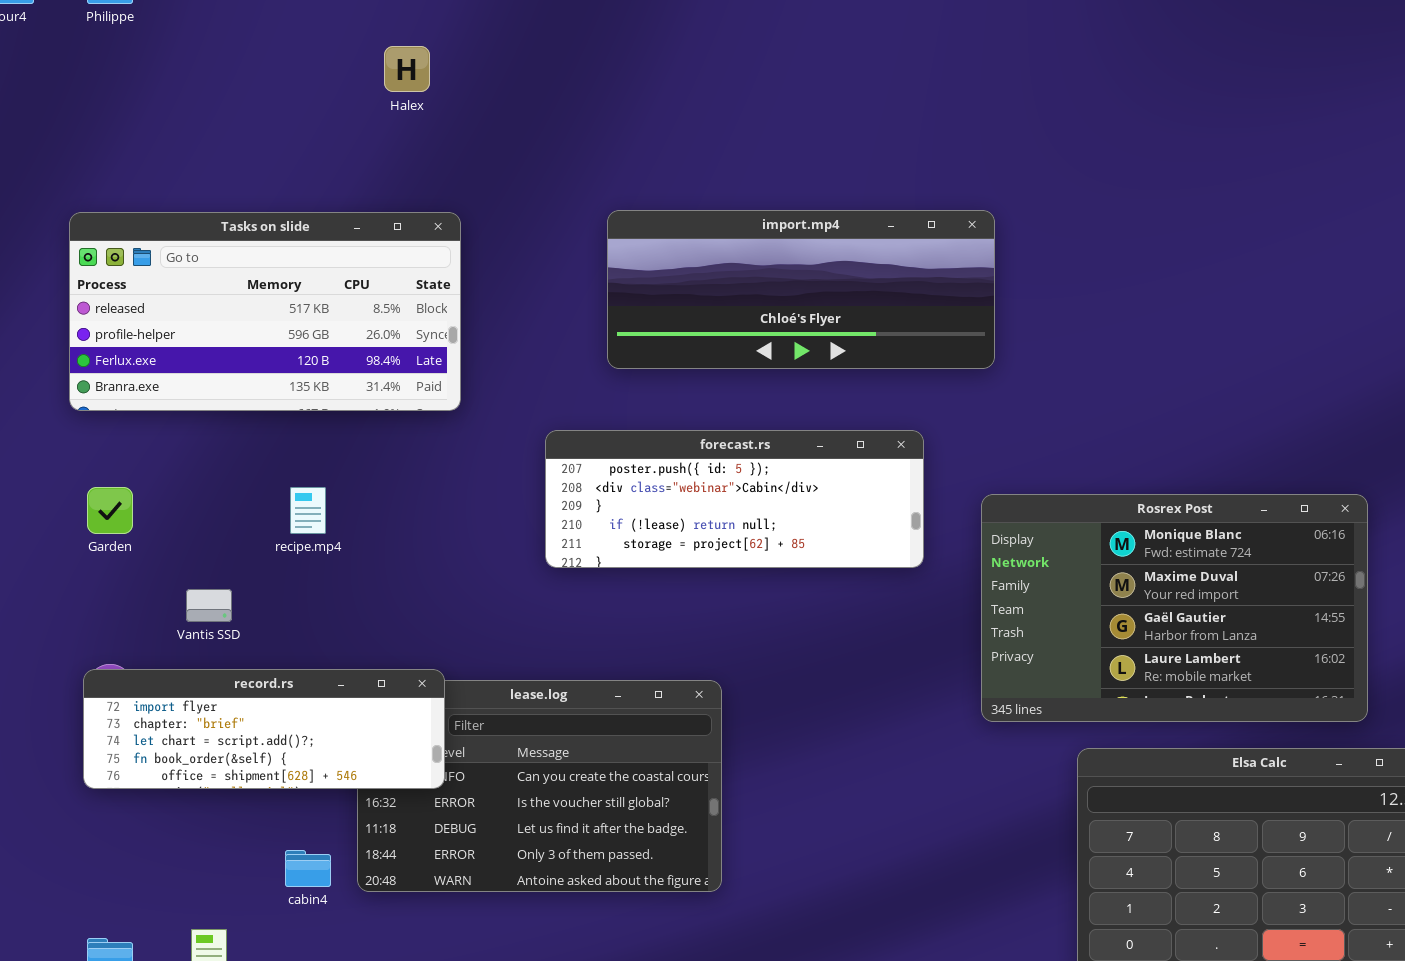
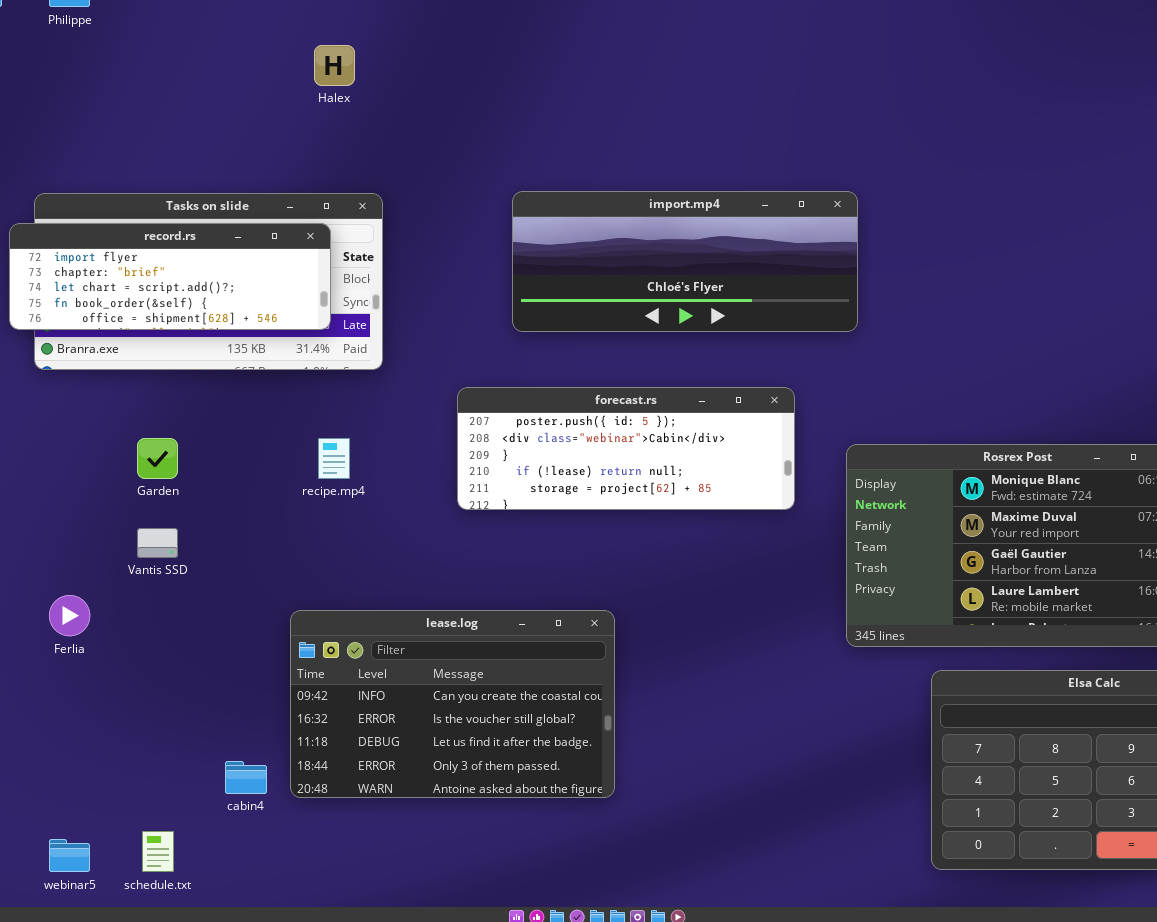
Garden: [87,487,133,534] -> [137,438,178,479], moved
recipe.mp4: [290,487,326,534] -> [318,438,350,479], moved
record.rs: [83,669,445,789] -> [9,223,331,330], moved

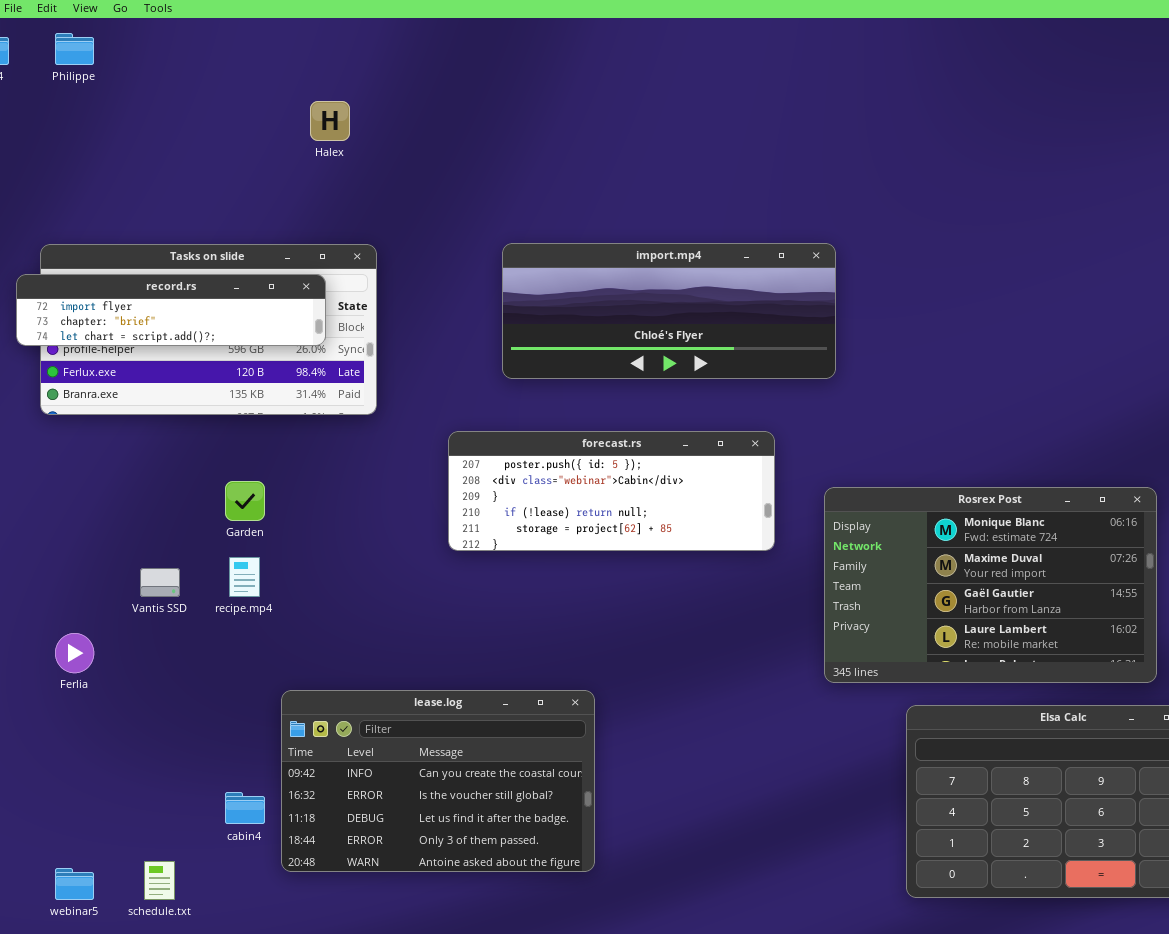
record.rs: [9,223,331,330] -> [16,274,326,346], resized
Garden: [137,438,178,479] -> [225,481,265,521], moved
recipe.mp4: [318,438,350,479] -> [229,557,260,597], moved
lease.log: [290,610,615,798] -> [281,690,595,872], moved

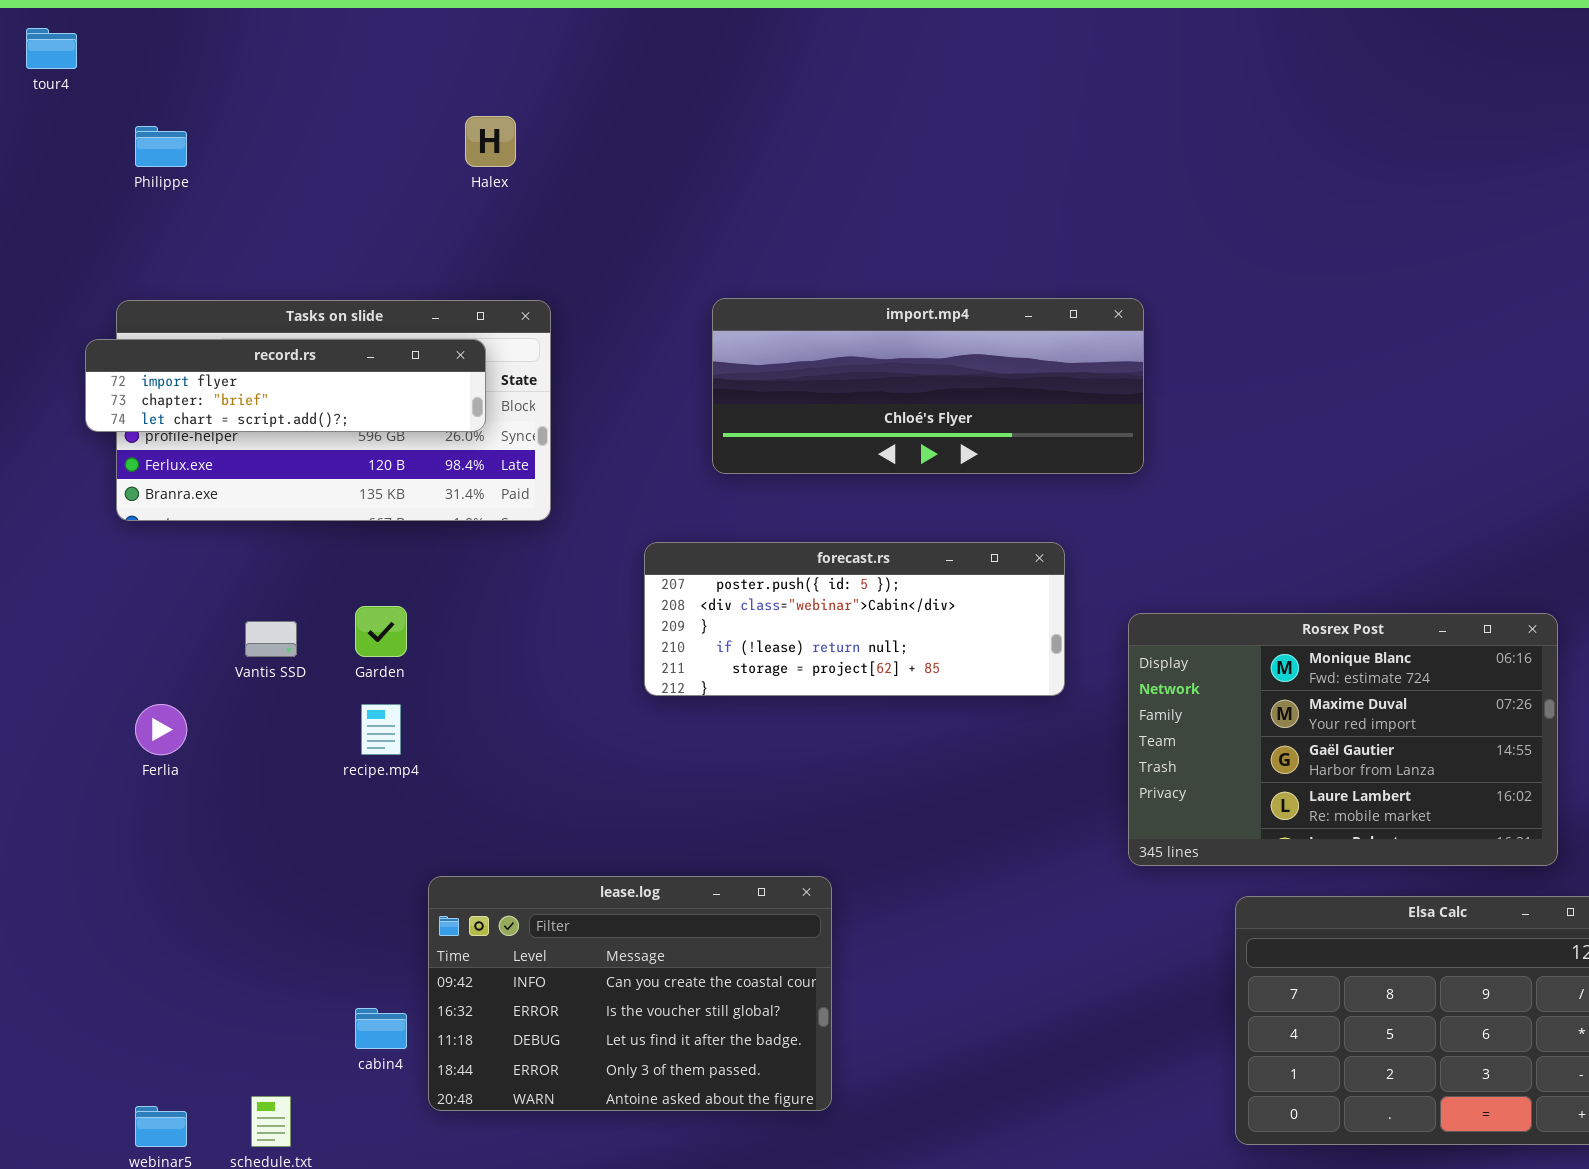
Philippe: [55,33,94,65] -> [135,126,187,167], moved
Vantis SSD: [140,568,180,597] -> [245,621,297,657], moved
Ferlia: [55,633,94,673] -> [135,704,187,755], moved

